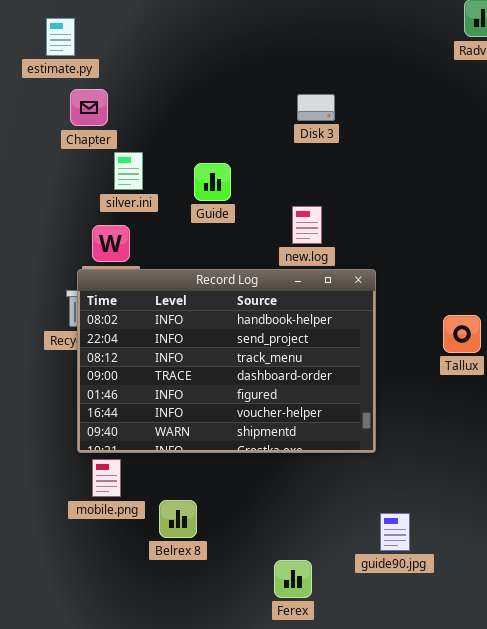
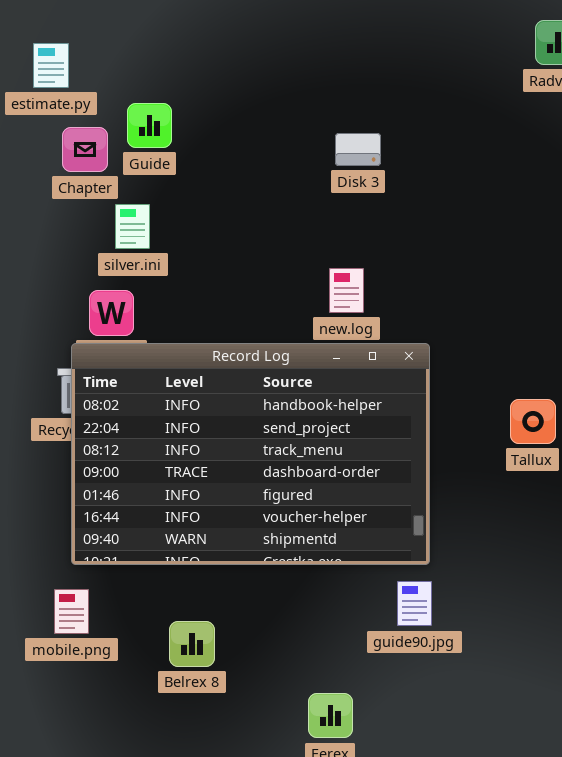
Guide: [194,163,231,201] -> [127,103,172,148], moved
mobile.png: [92,459,121,497] -> [54,589,89,634], moved
guide90.jpg: [380,513,410,551] -> [397,581,432,626], moved

